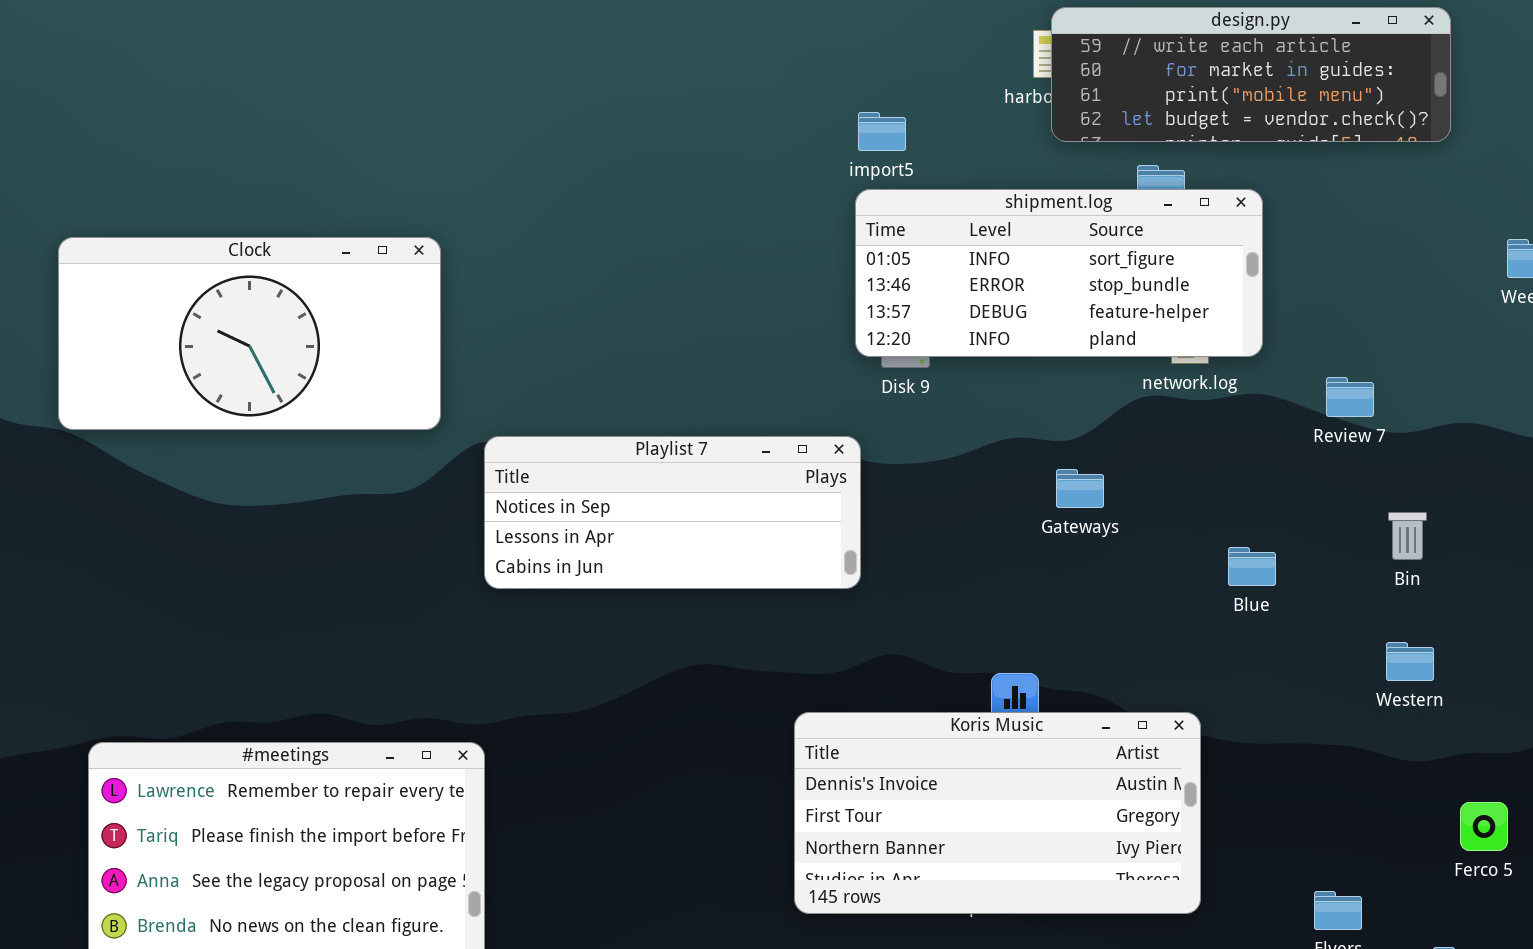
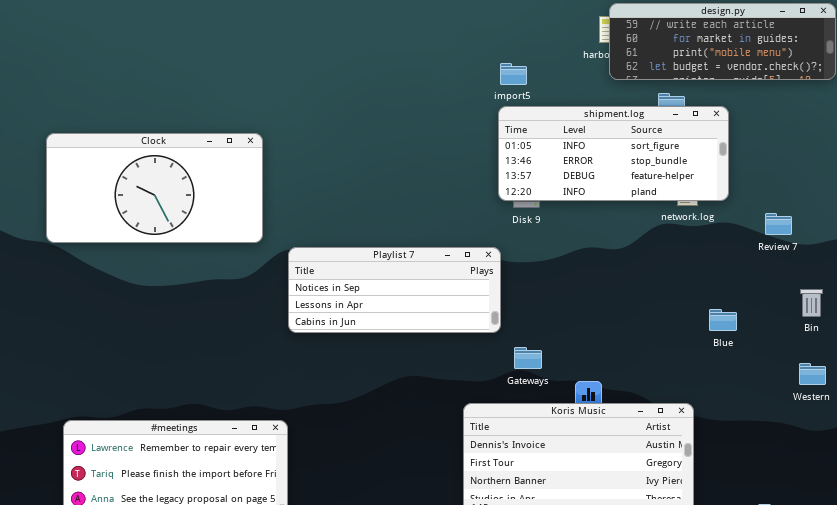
Gateways: [1056,469,1104,508] -> [514,347,542,369], moved

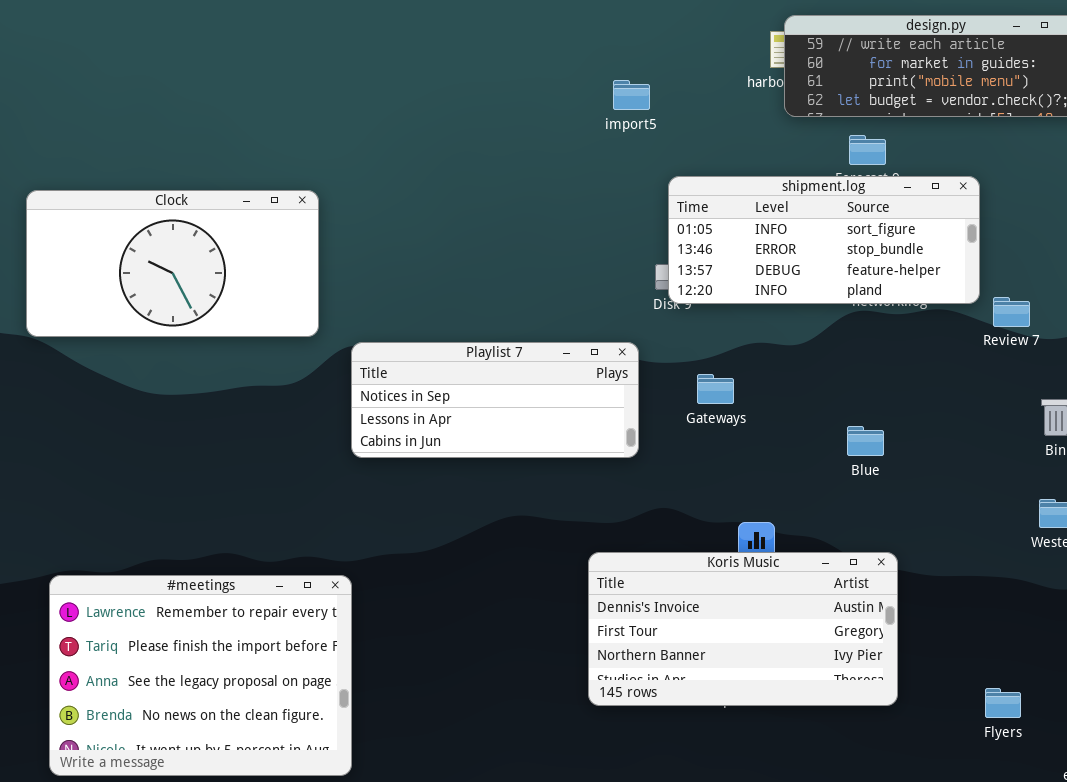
import5: [500,63,527,85] -> [613,80,650,110], moved
shipment.log: [498,106,729,201] -> [668,176,980,304], moved
Blue: [709,309,737,331] -> [847,426,884,456], moved
Gateways: [514,347,542,369] -> [697,374,734,404], moved

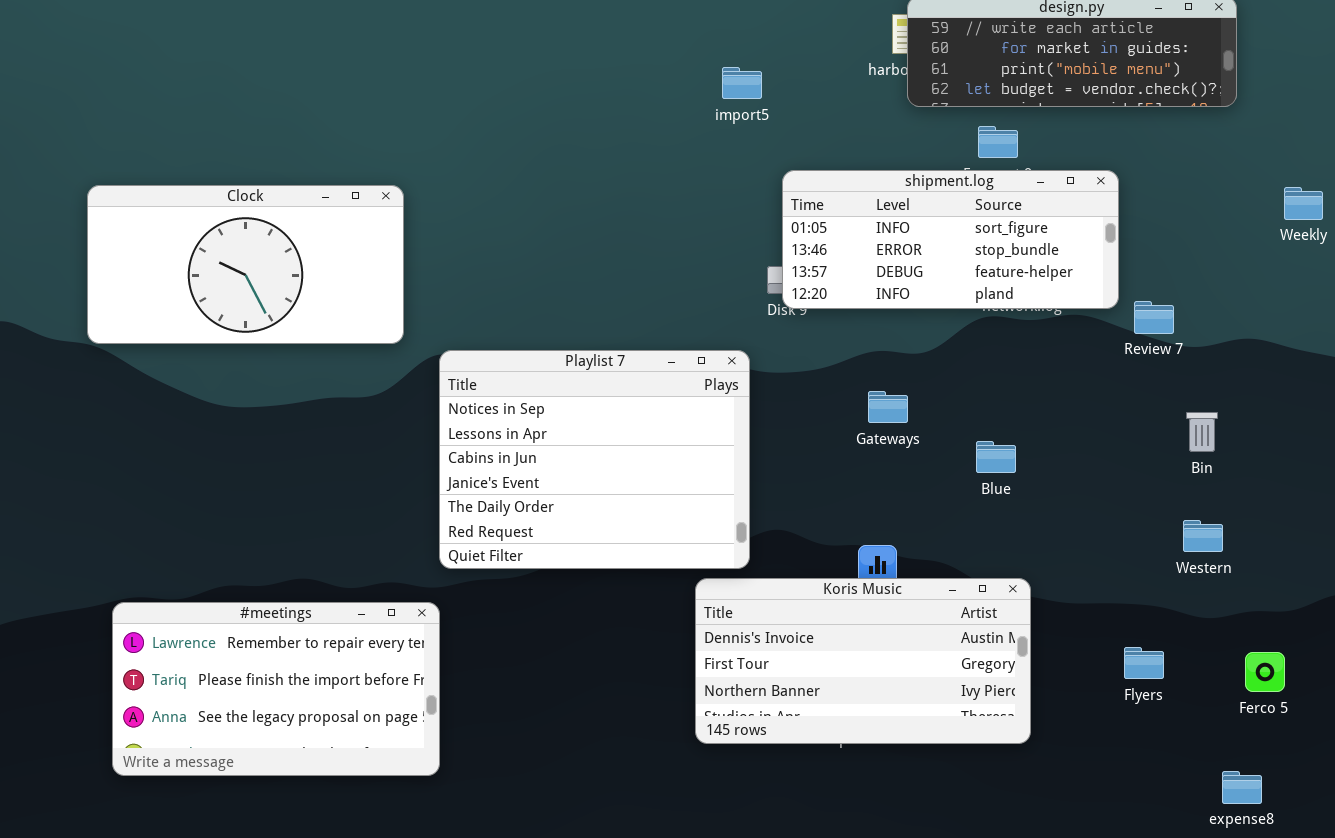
Playlist 7: [351,342,639,458] -> [439,350,750,569], resized
Gateways: [697,374,734,404] -> [868,391,908,423], moved
#meetings: [49,575,352,776] -> [112,602,440,776], resized
Flyers: [985,688,1021,718] -> [1124,647,1164,679], moved

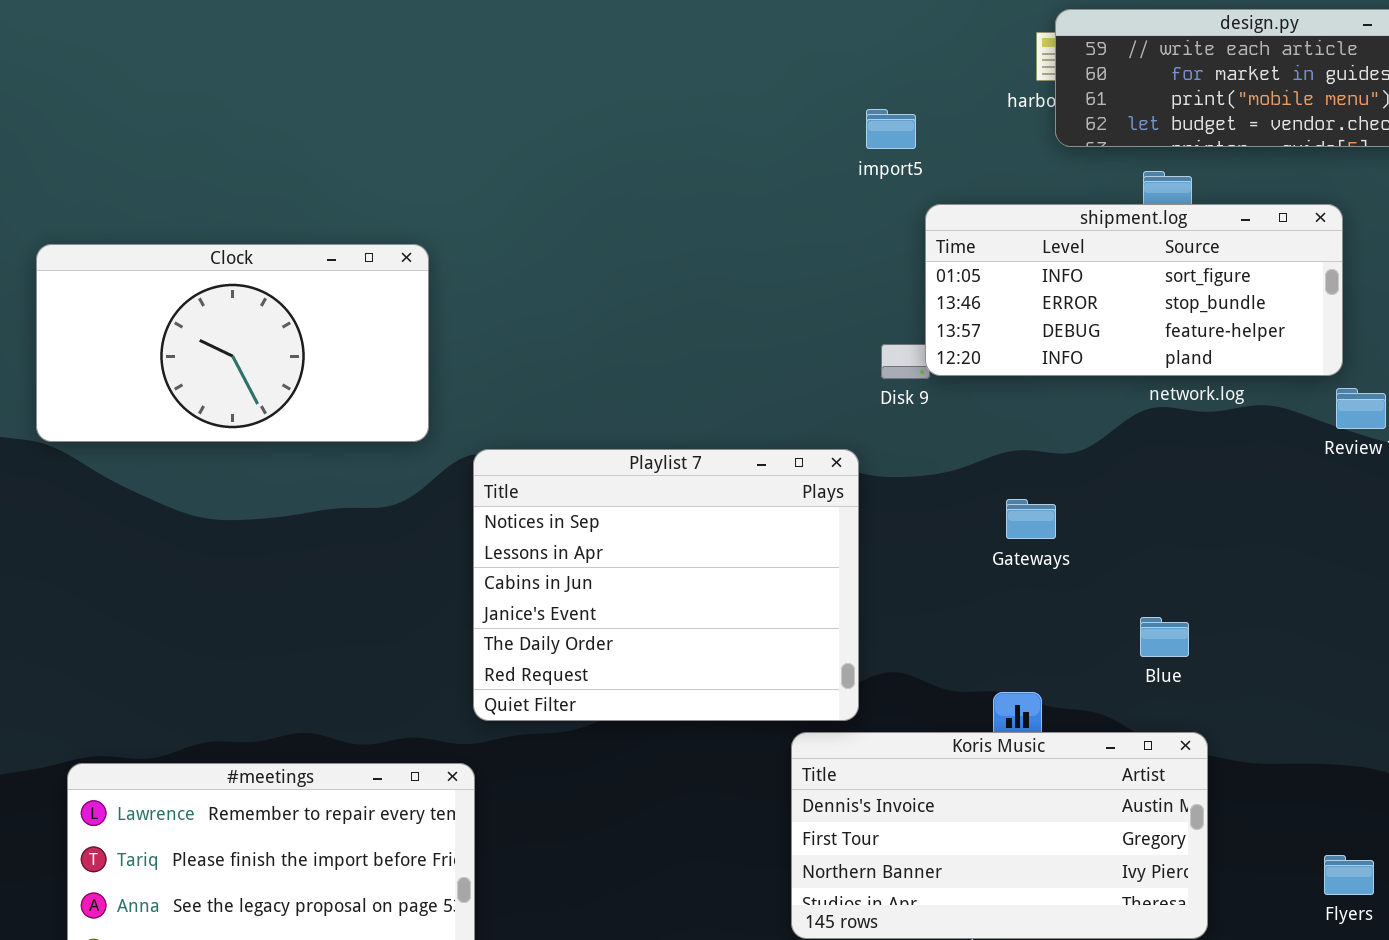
import5: [722,67,762,99] -> [866,109,916,149], moved
shipment.log: [782,170,1119,309] -> [925,204,1343,376], moved
Blue: [976,441,1016,473] -> [1140,617,1189,657], moved
Flyers: [1124,647,1164,679] -> [1324,855,1374,895], moved

